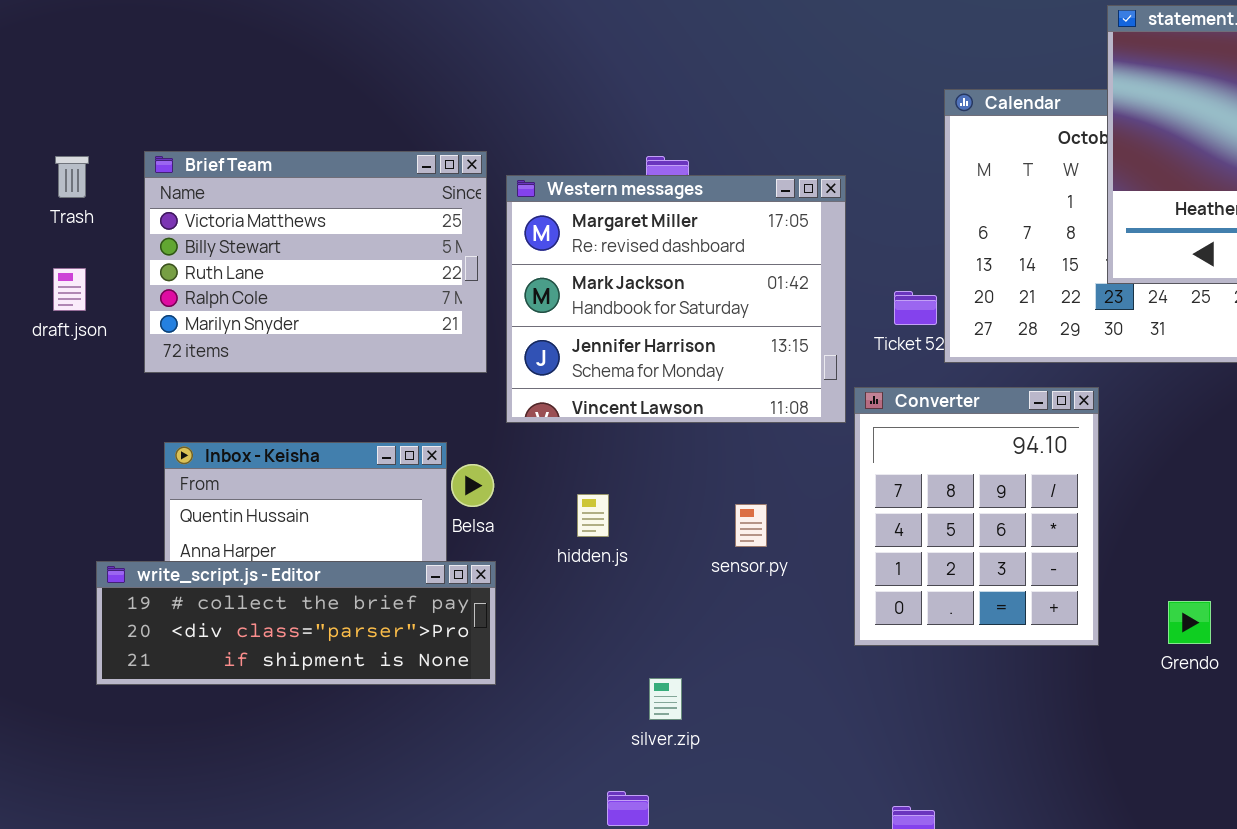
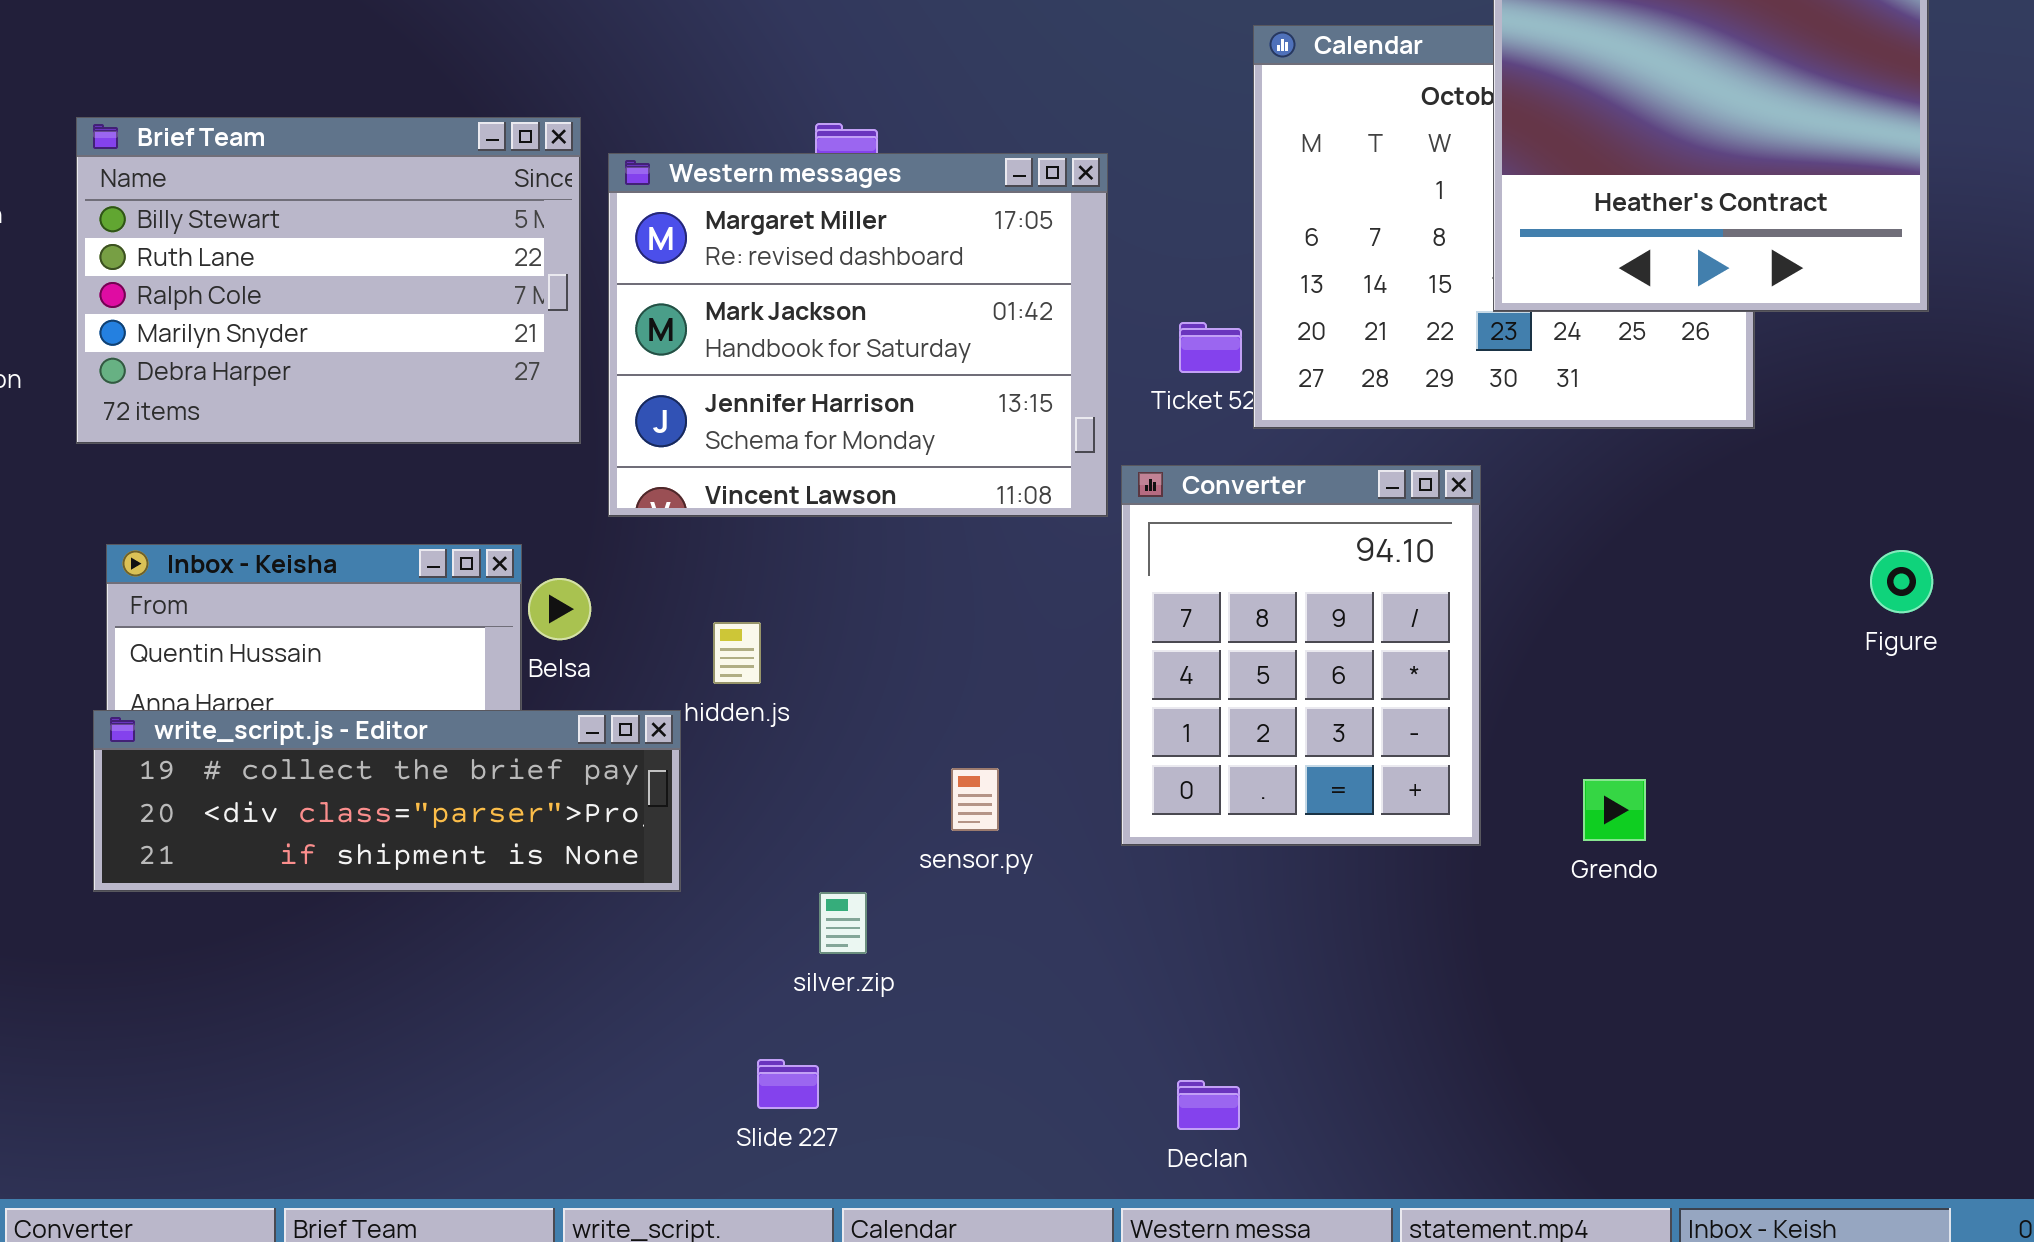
Brief Team: [144,151,487,373] -> [76,117,581,444], scrolled down 1 row
sensor.py: [735,504,767,547] -> [951,768,999,831], moved
write_script.js - Editor: [96,561,496,685] -> [93,710,681,892], moved

